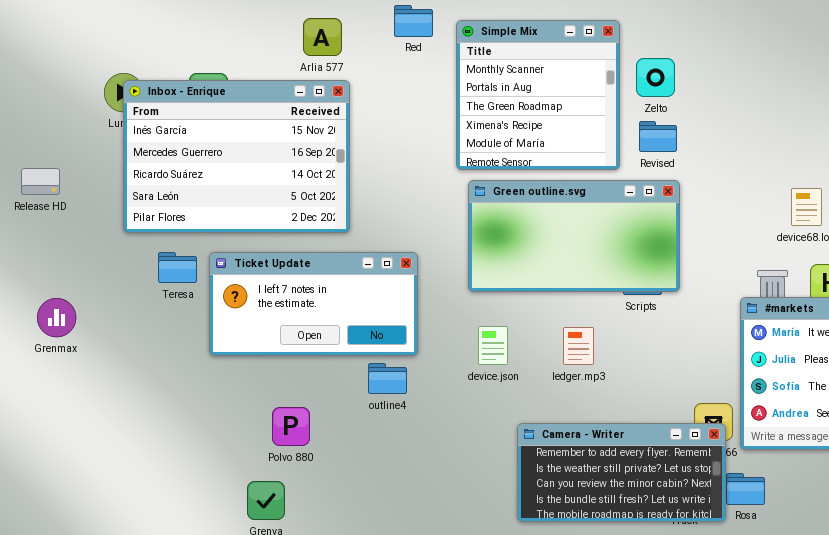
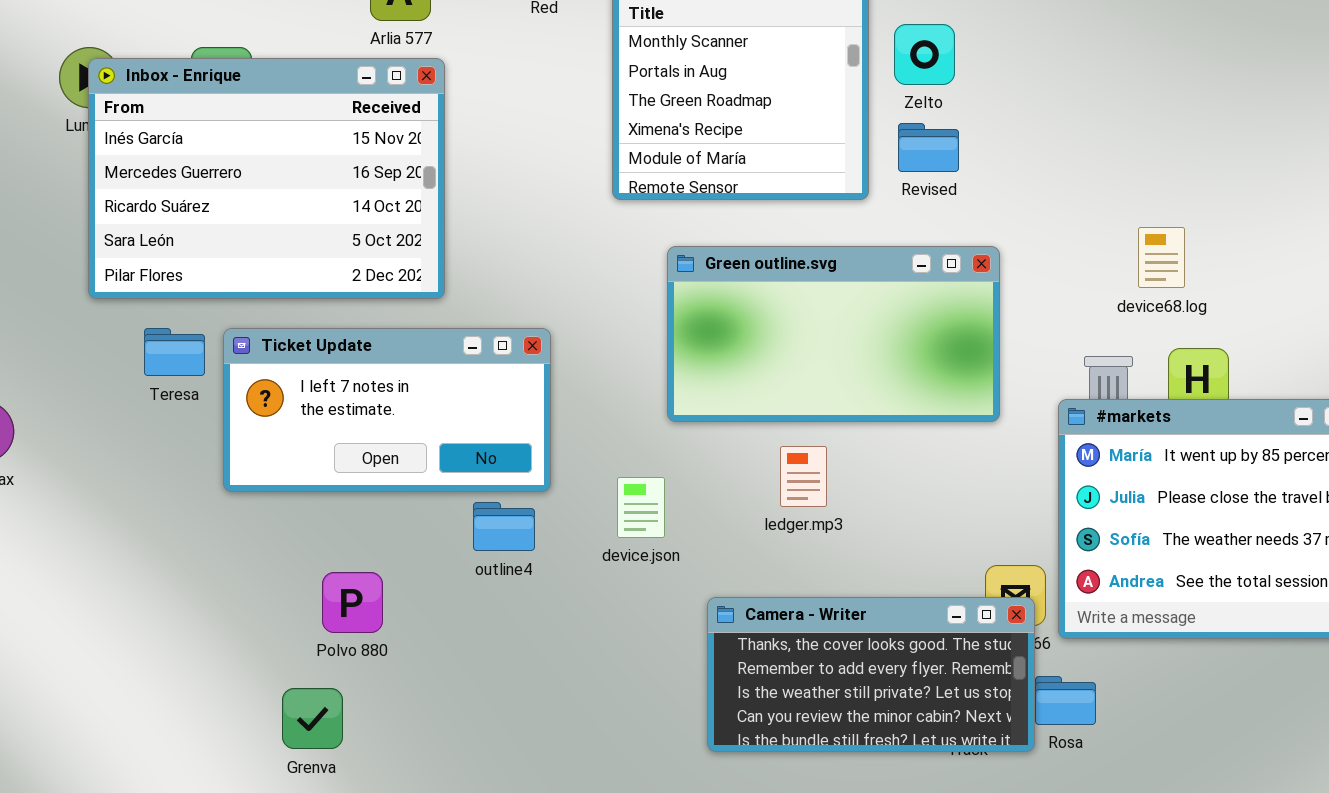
Green outline.svg: [468,180,680,292] -> [667,246,1000,422], moved
device.json: [478,326,508,365] -> [617,477,665,538], moved
Camera - Writer: [517,423,726,522] -> [707,597,1035,752], scrolled up 1 row

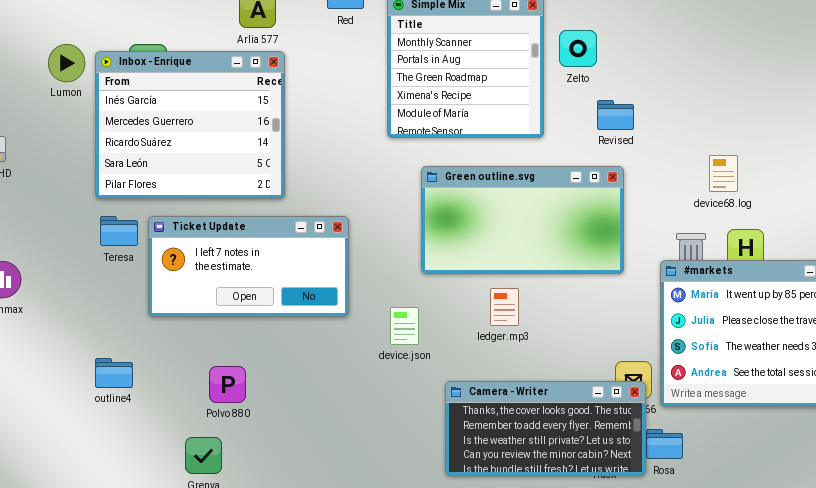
Inbox - Enrique: [88,58,445,299] -> [95,51,285,199], resized
Revised: [898,123,959,172] -> [597,100,634,130], moved
outline4: [473,502,535,551] -> [95,358,133,388], moved

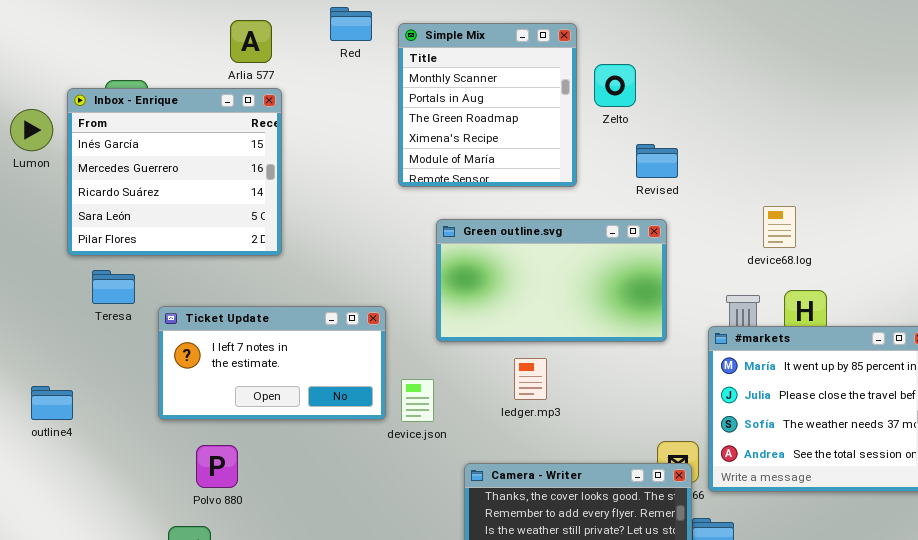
Lumon: [48,44,85,82] -> [10,109,53,151], moved
Teresa: [100,216,138,246] -> [92,270,135,304], moved
Ticket Update: [148,216,349,317] -> [158,306,386,420], moved
outline4: [95,358,133,388] -> [31,386,73,420], moved

